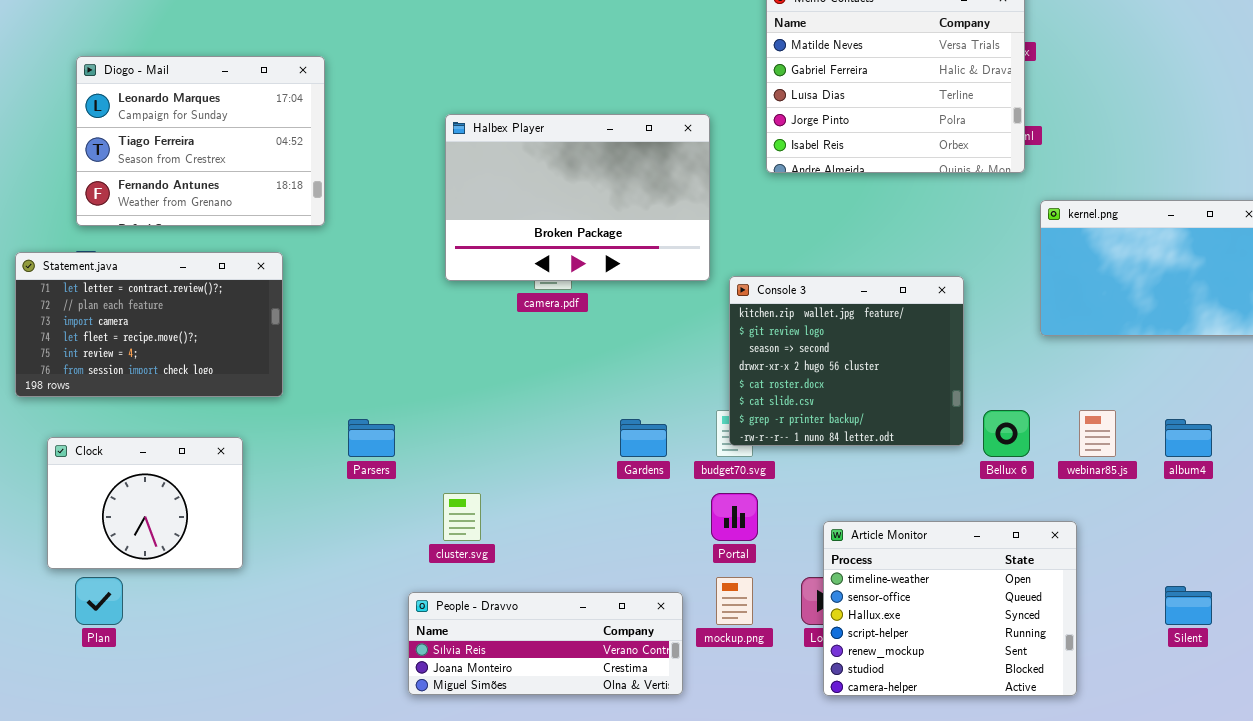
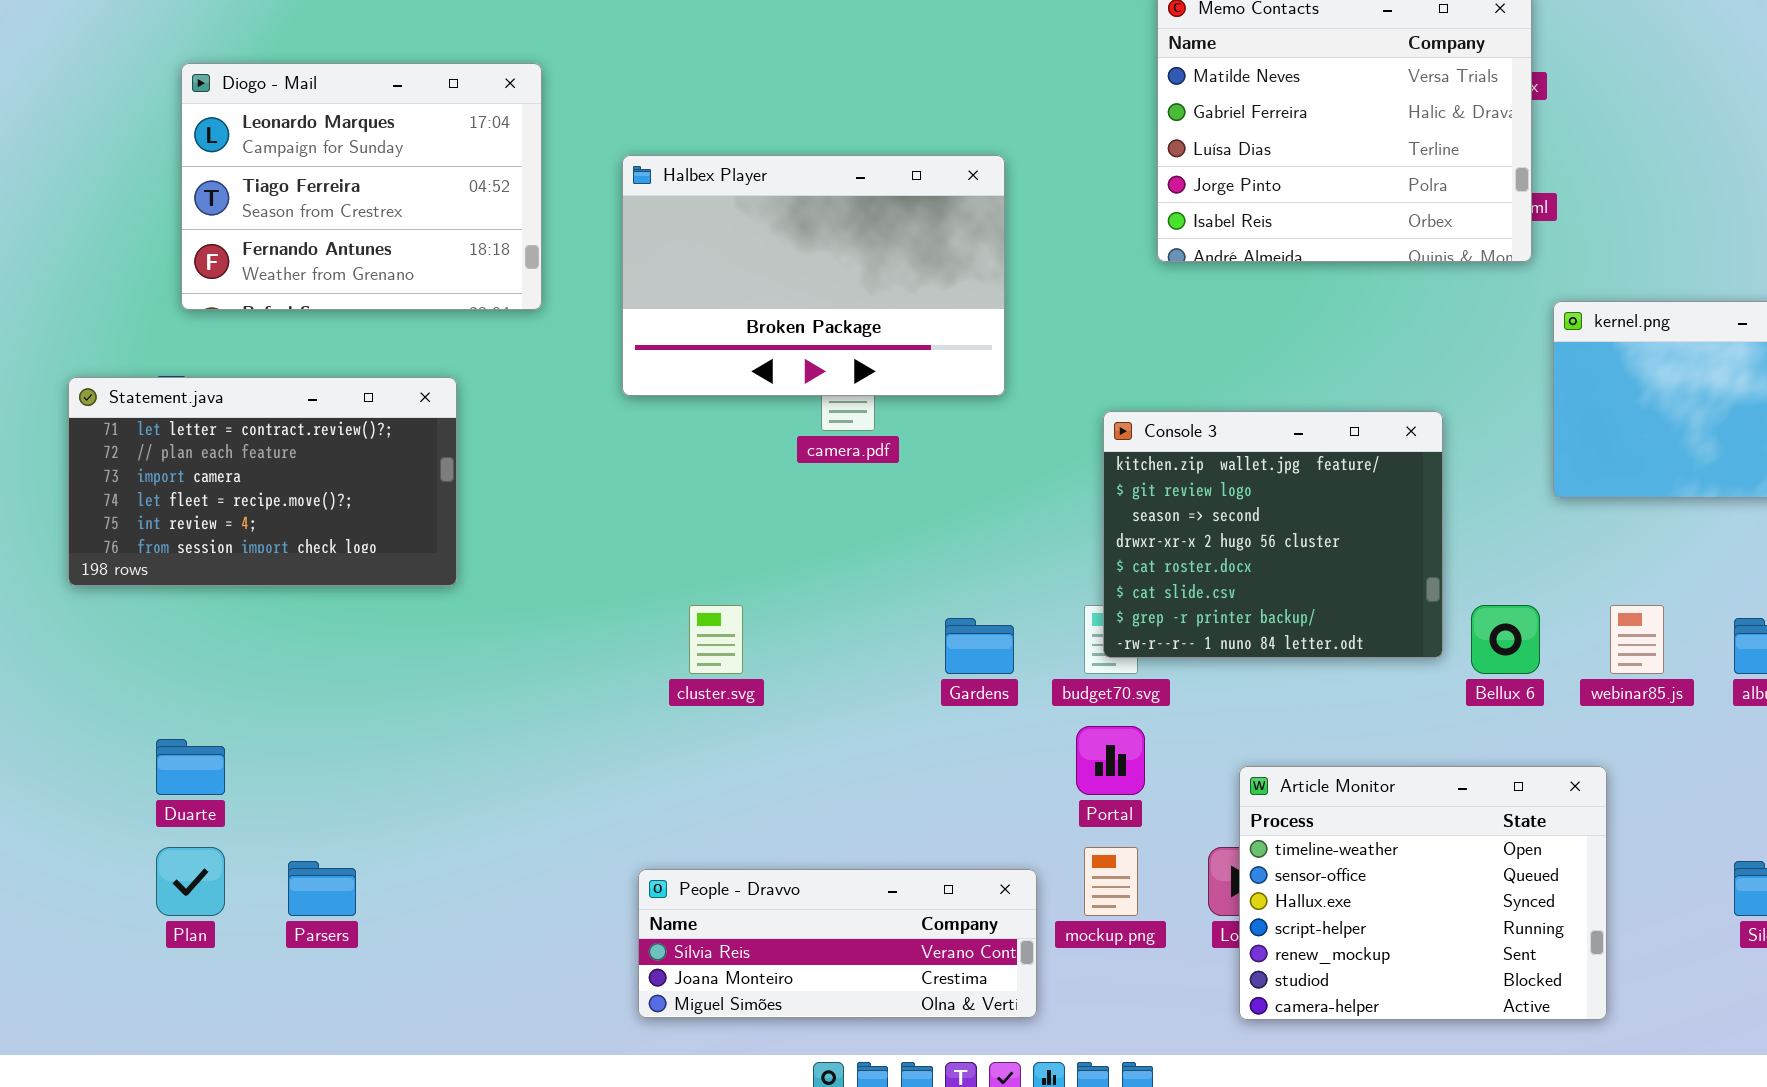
Diogo - Mail: [76,56,325,226] -> [181,63,542,310], moved
Halbex Player: [445,114,710,281] -> [622,155,1005,396], moved
Parsers: [348,419,395,457] -> [288,861,356,916], moved
Clock: [47,437,243,569] -> none, closed
cluster.svg: [443,493,481,541] -> [689,605,743,674], moved

